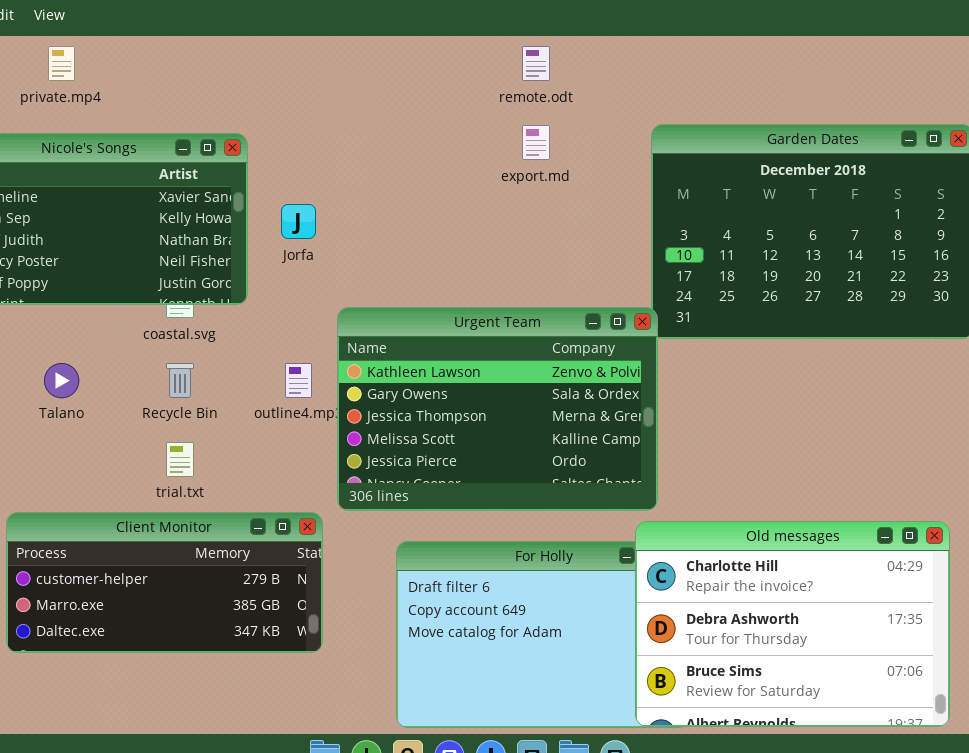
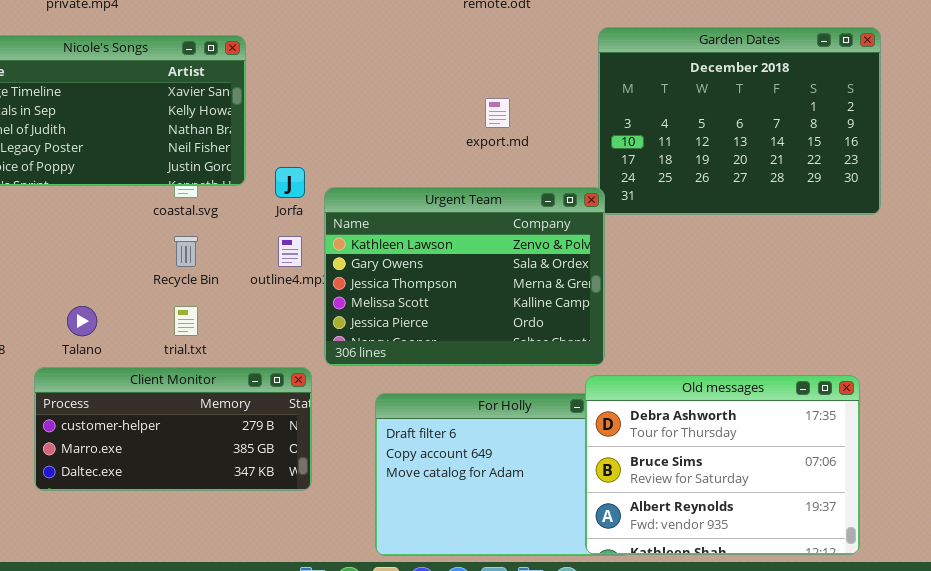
export.md: [522,125,550,160] -> [485,98,510,128], moved
Jorfa: [281,204,316,239] -> [275,167,305,198], moved
Talano: [44,363,79,398] -> [67,306,97,336], moved
Old messages: [635,521,950,727] -> [585,375,860,555], scrolled down 1 row

